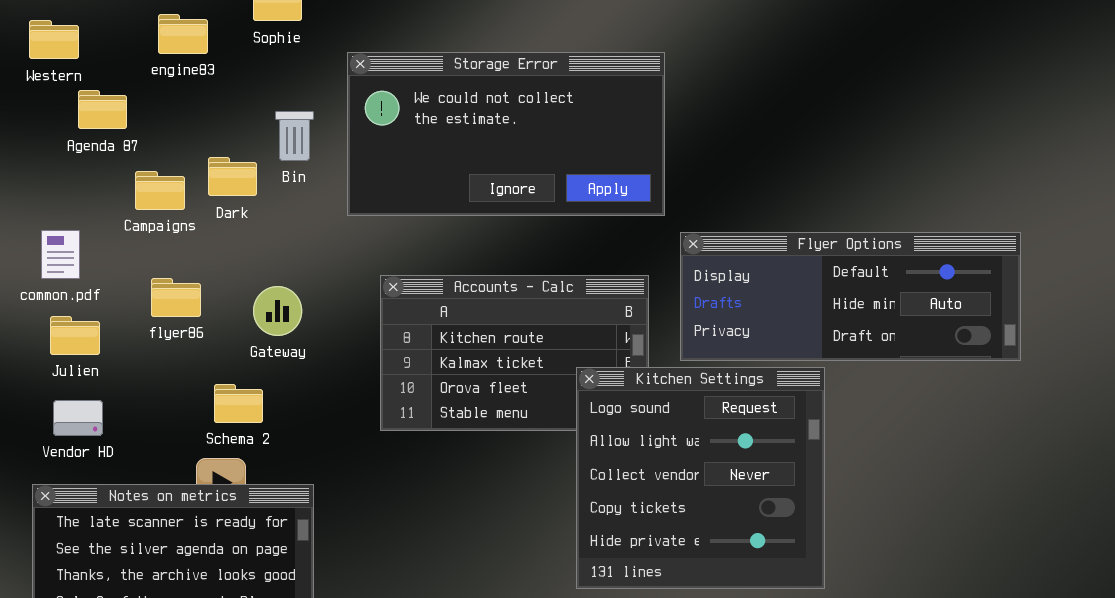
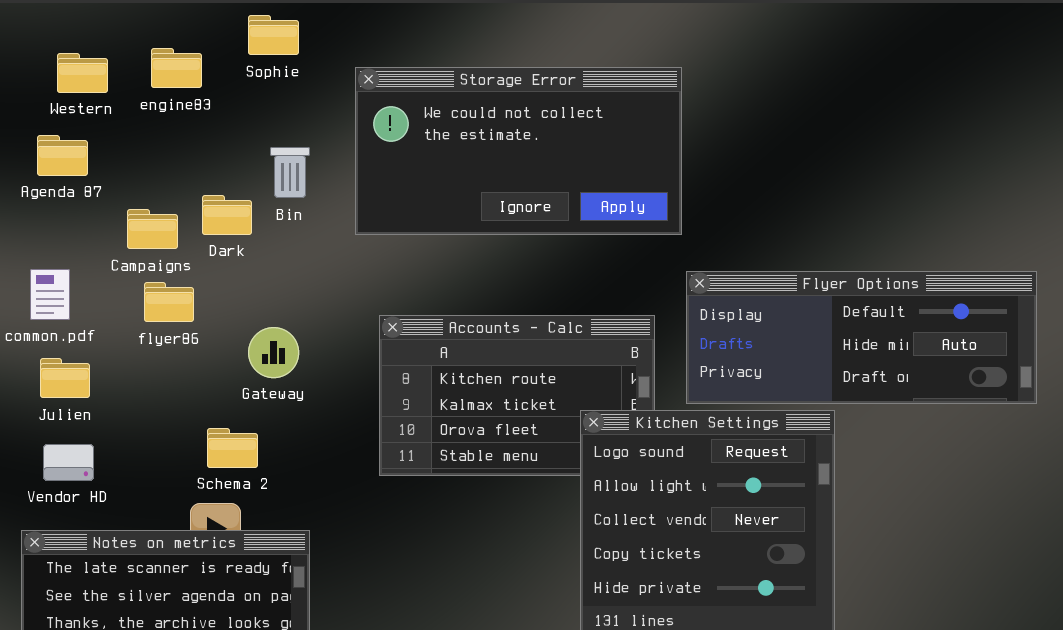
Western: [29,20,79,59] -> [57,53,108,93], moved
Storage Error: [347,52,665,216] -> [355,67,682,235], moved
Agenda 87: [78,90,127,129] -> [37,135,88,176], moved
flyer86: [151,278,201,317] -> [144,282,194,322], moved

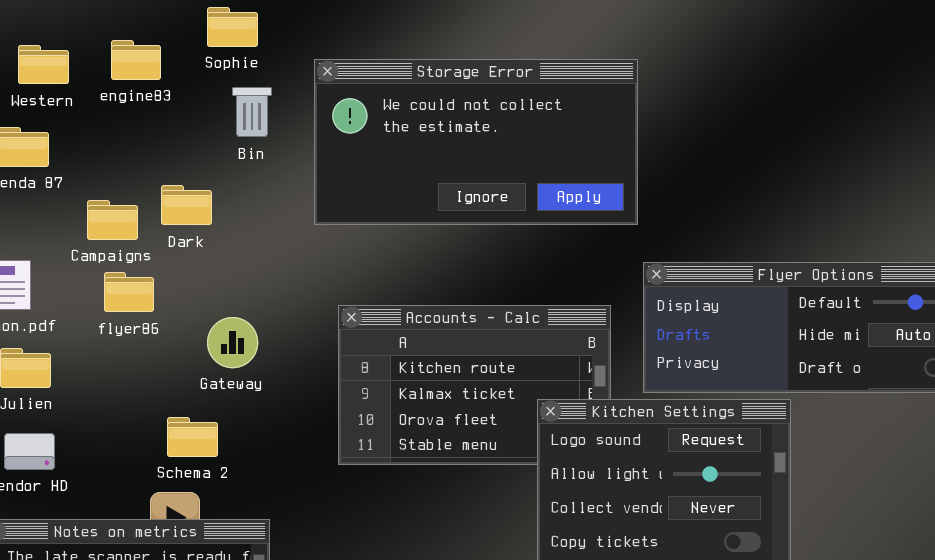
Bin: [270,147,310,198] -> [232,87,272,137], moved

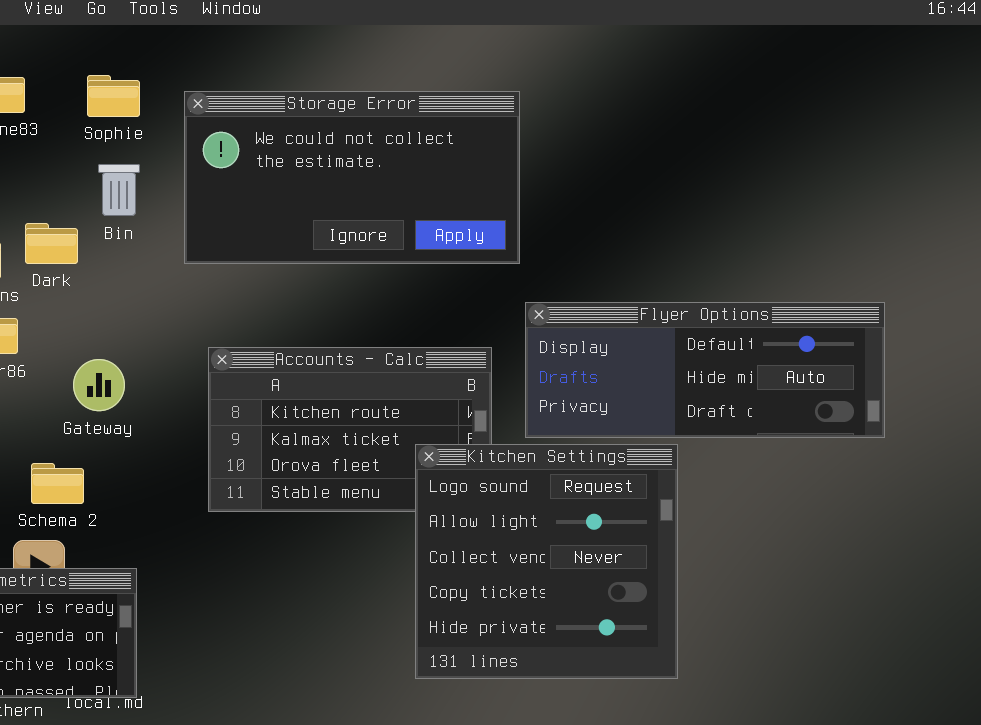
Sophie: [207,7,258,47] -> [87,75,140,117], moved
Bin: [232,87,272,137] -> [98,164,140,216], moved

